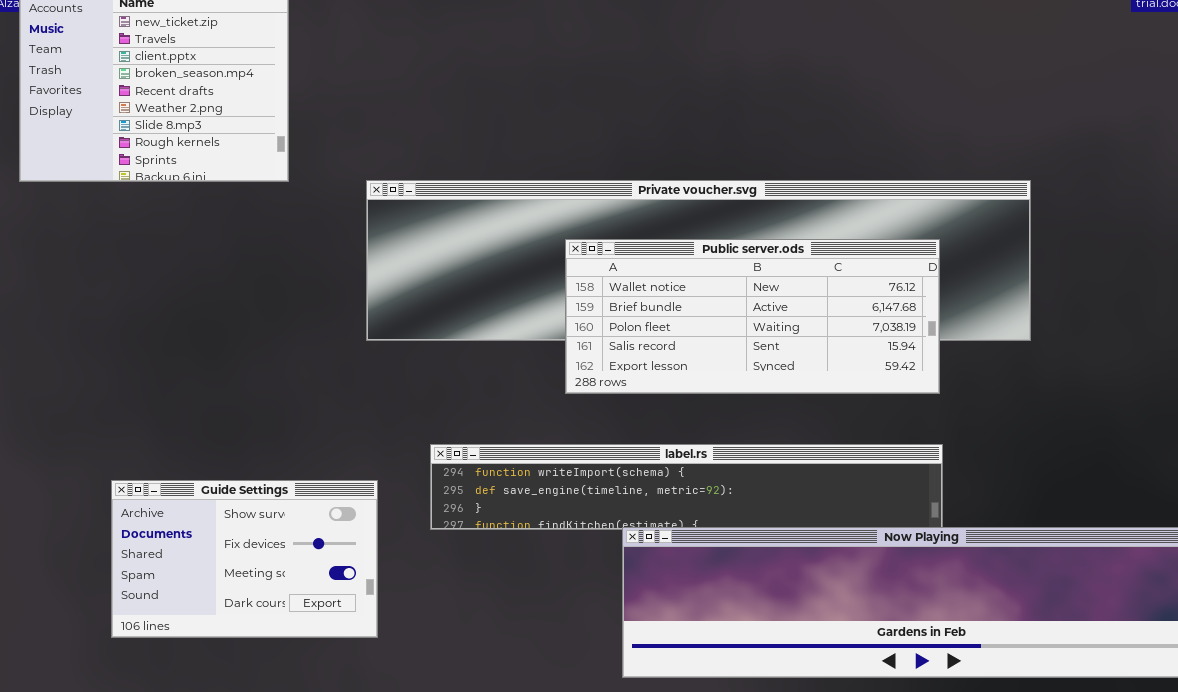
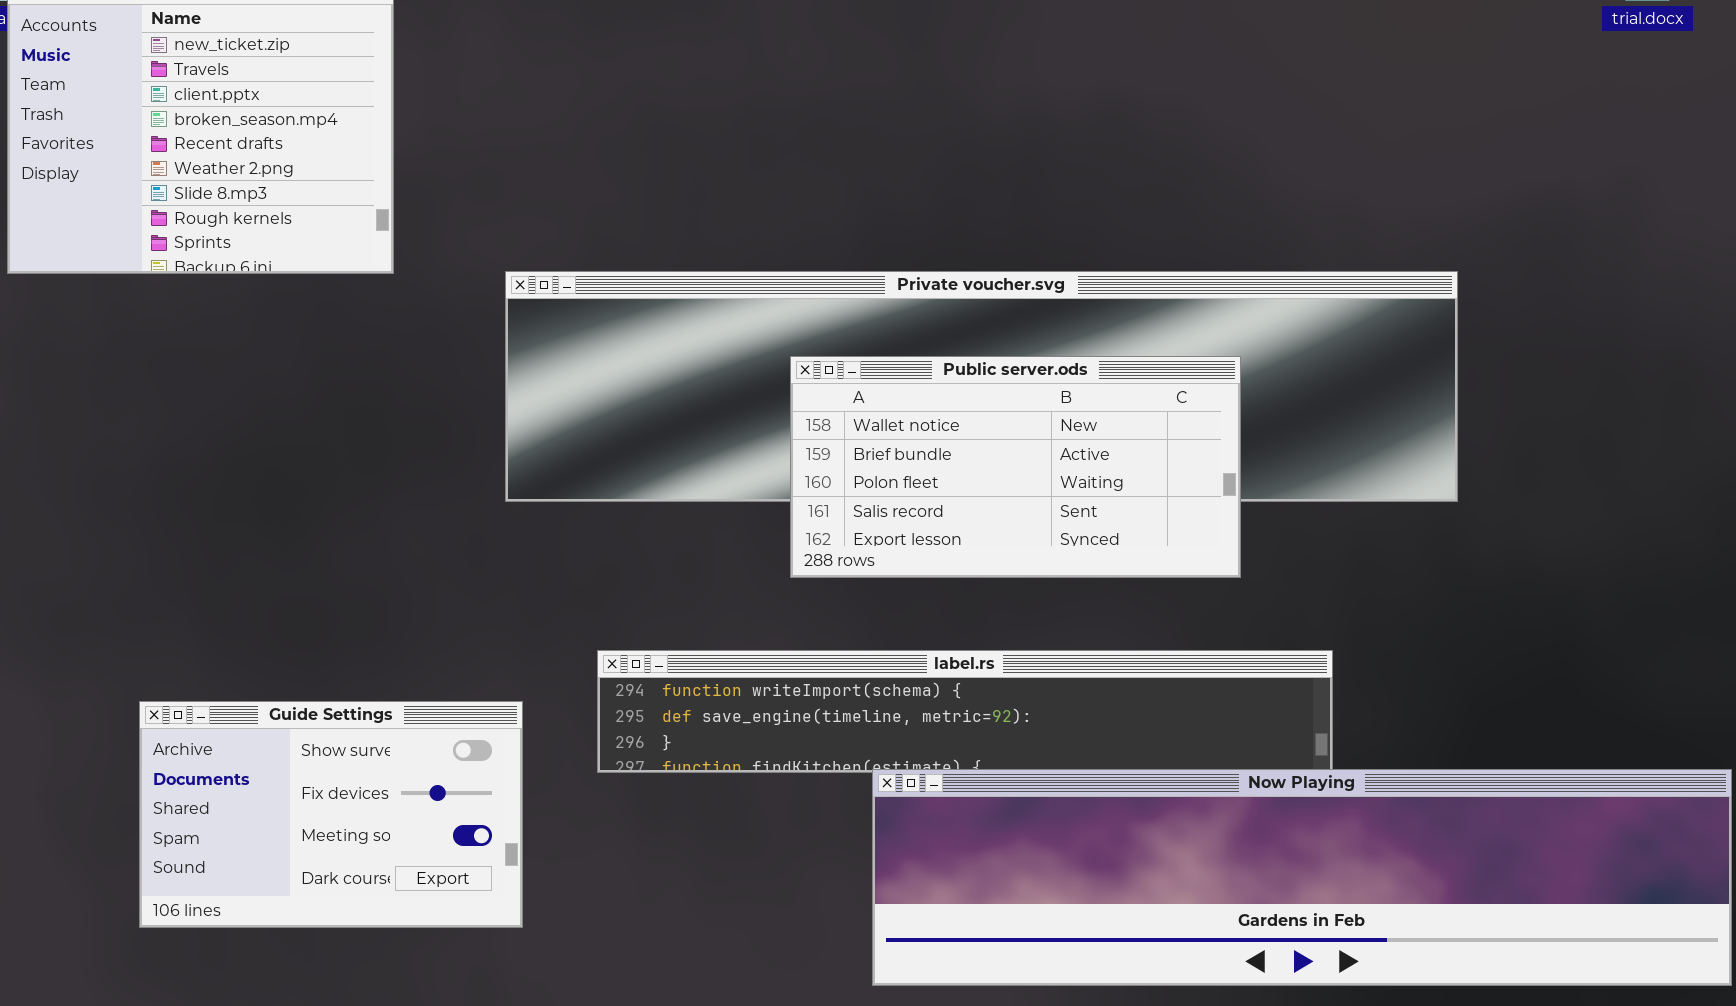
Public server.ods: [565,239,940,394] -> [790,356,1241,578], resized

